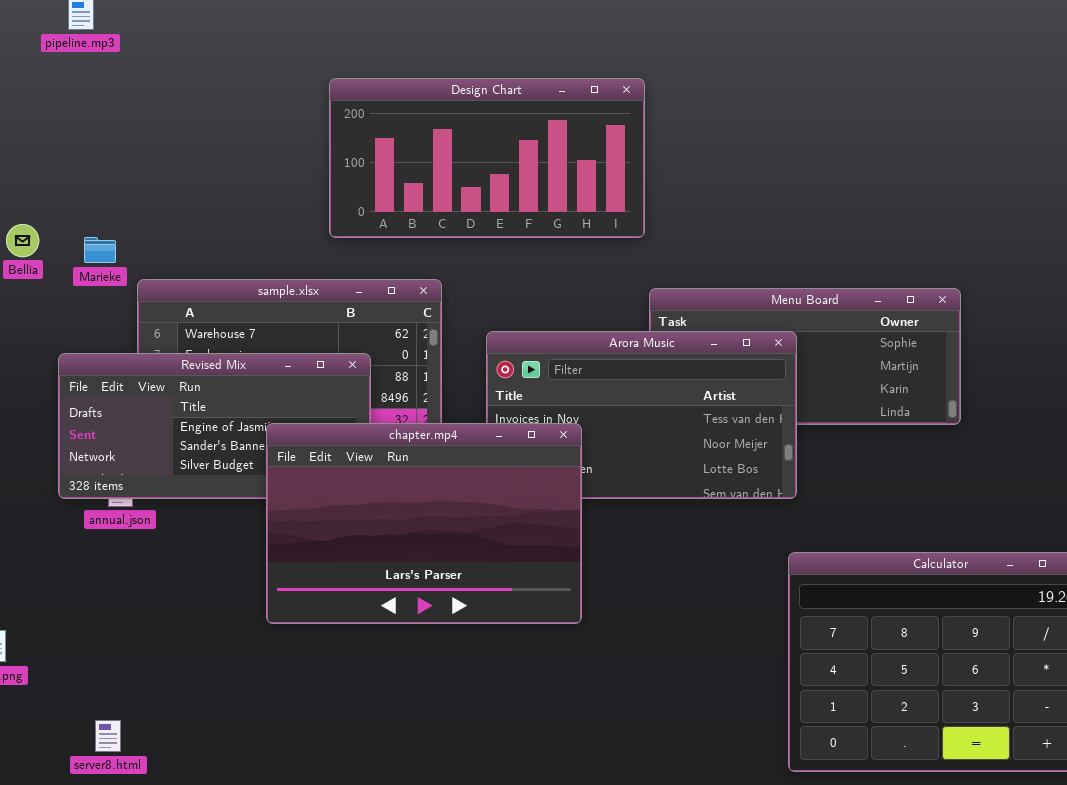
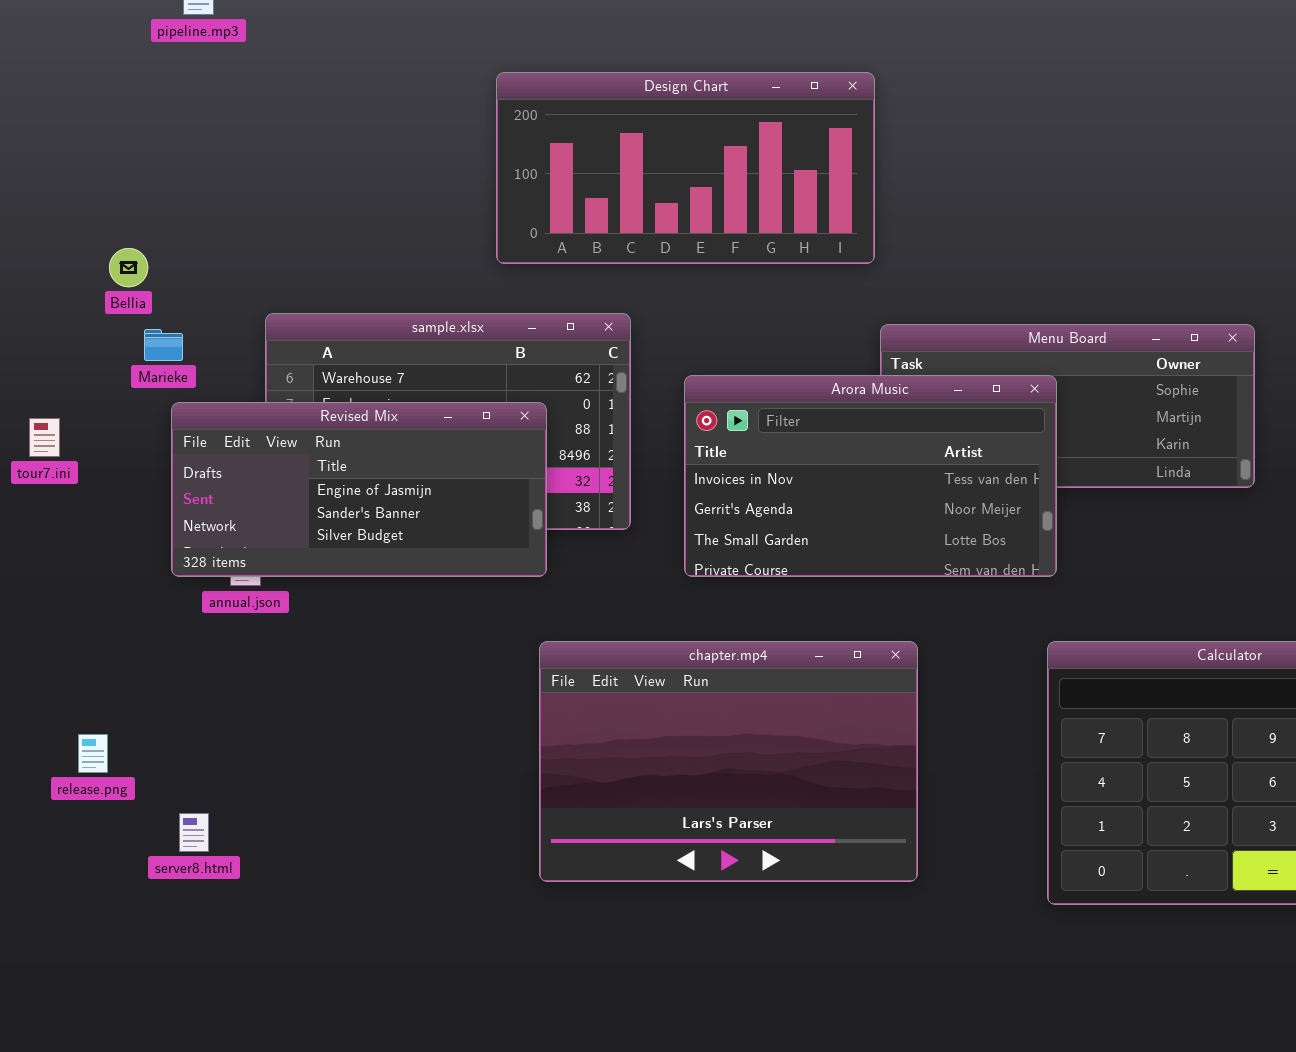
Marieke: [84,237,116,263] -> [144,329,183,361], moved
chapter.mp4: [266,423,582,624] -> [539,641,918,882], moved
server8.html: [95,720,121,752] -> [179,813,209,852], moved

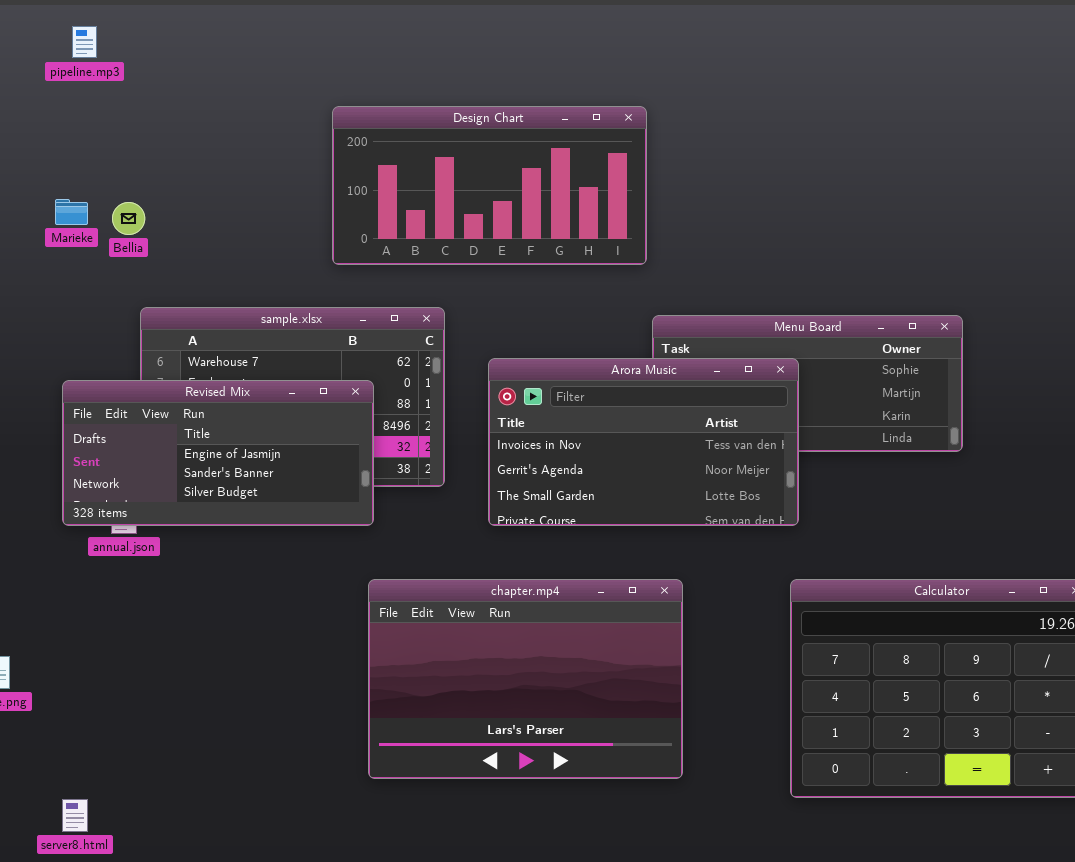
Bellia: [109,248,148,287] -> [112,202,145,235], moved
Marieke: [144,329,183,361] -> [55,199,88,225], moved
server8.html: [179,813,209,852] -> [62,799,88,832], moved

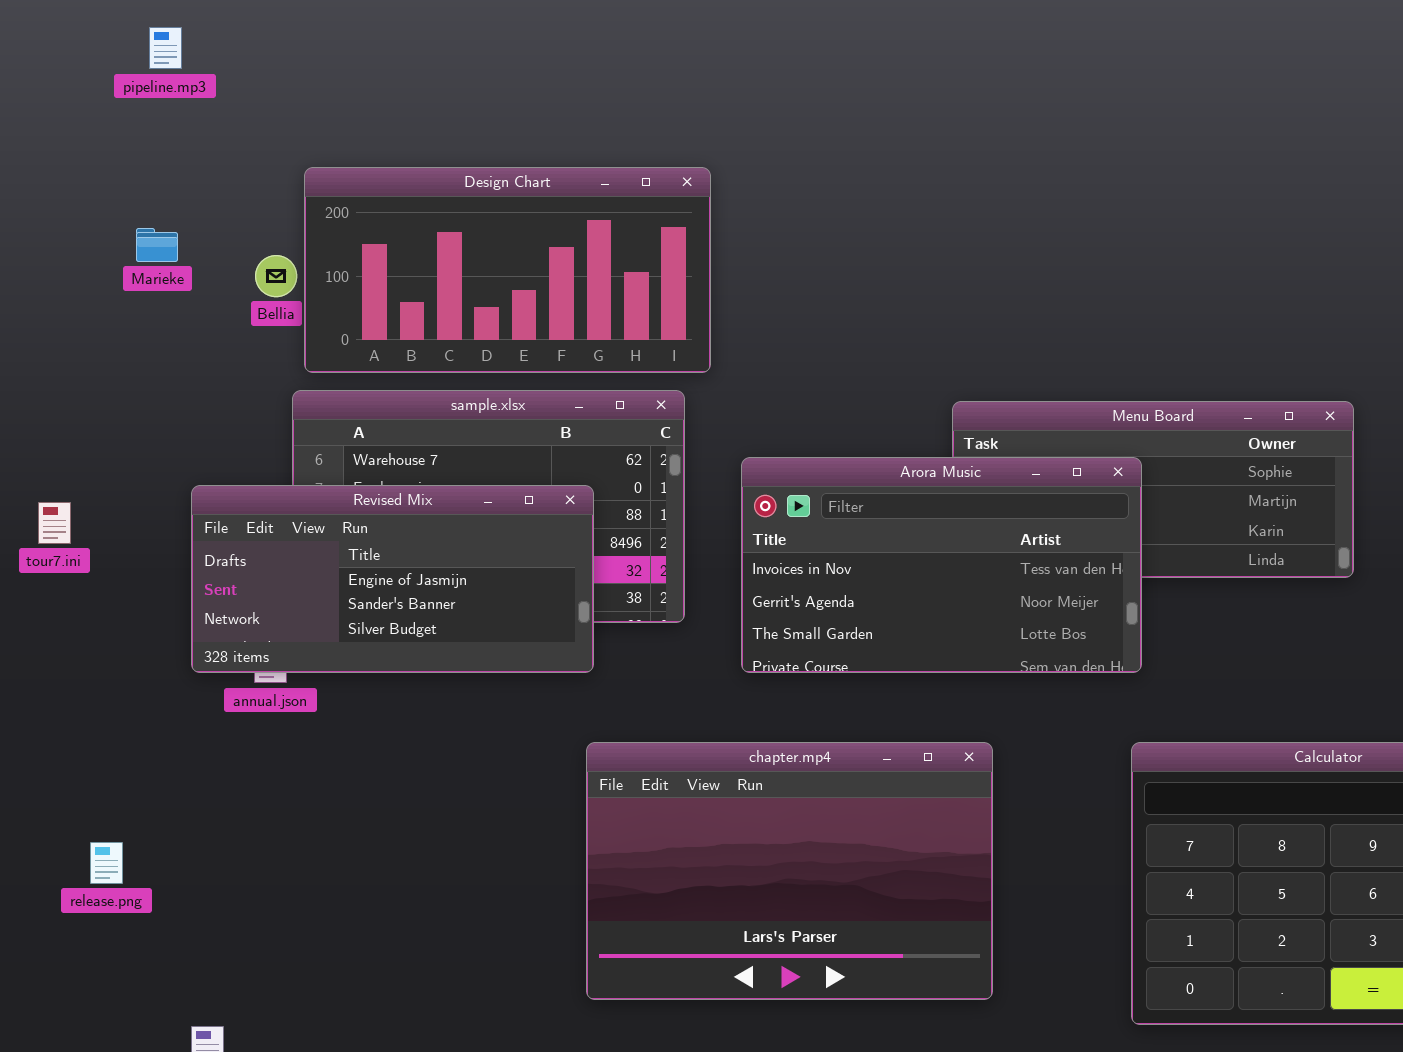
pipeline.mp3: [72,26,97,58] -> [149,27,182,69], moved
Design Chart: [332,106,647,265] -> [304,167,711,373], moved
Marieke: [55,199,88,225] -> [136,228,178,262], moved

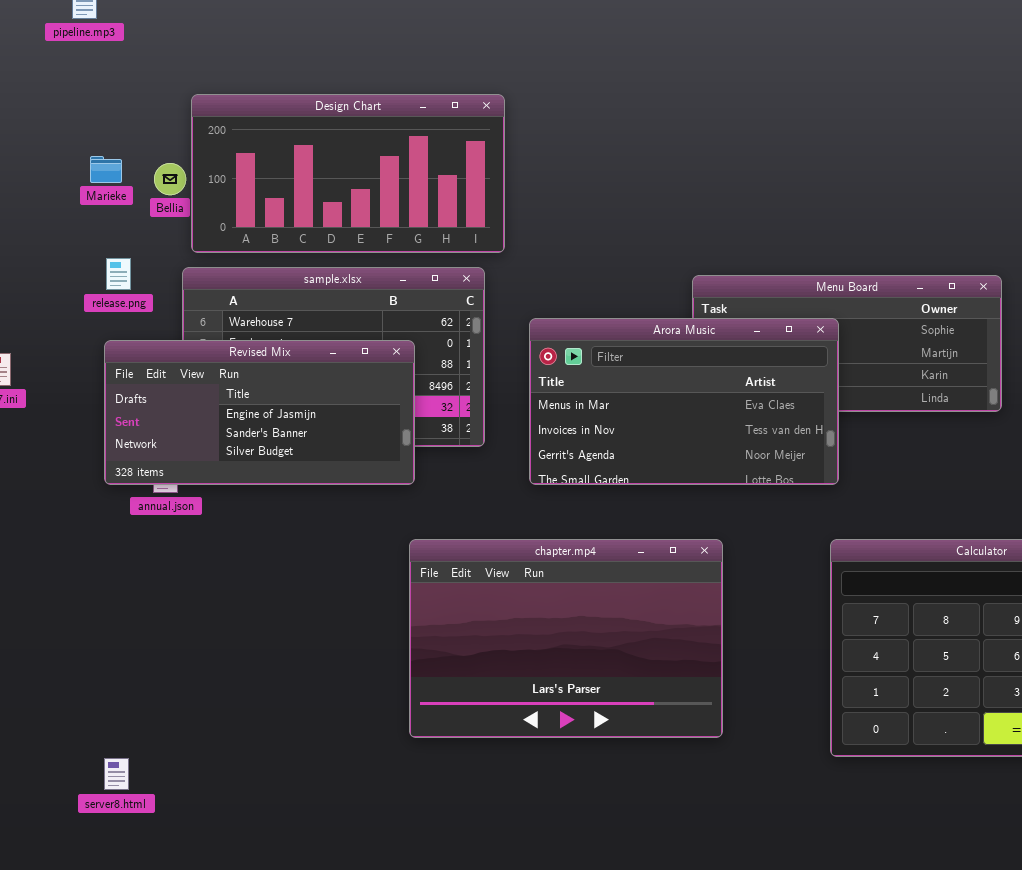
Marieke: [136,228,178,262] -> [90,156,122,183], moved
Arora Music: [741,457,1142,673] -> [529,318,839,485], scrolled up 1 row
release.png: [90,842,123,884] -> [106,258,131,290], moved

